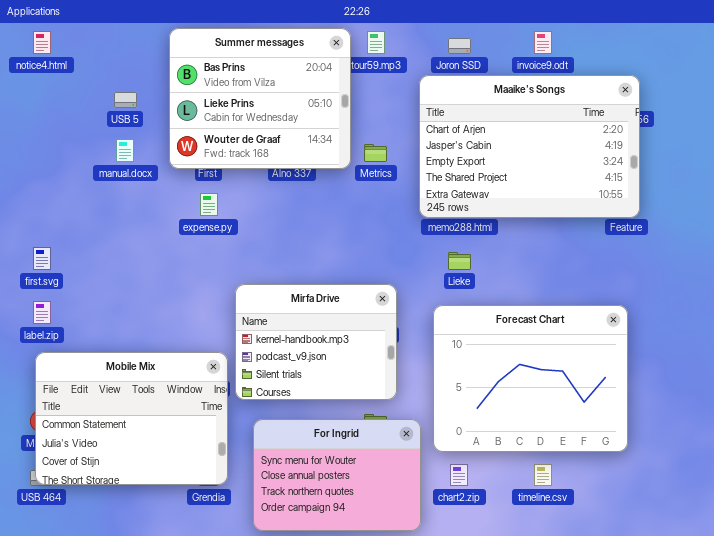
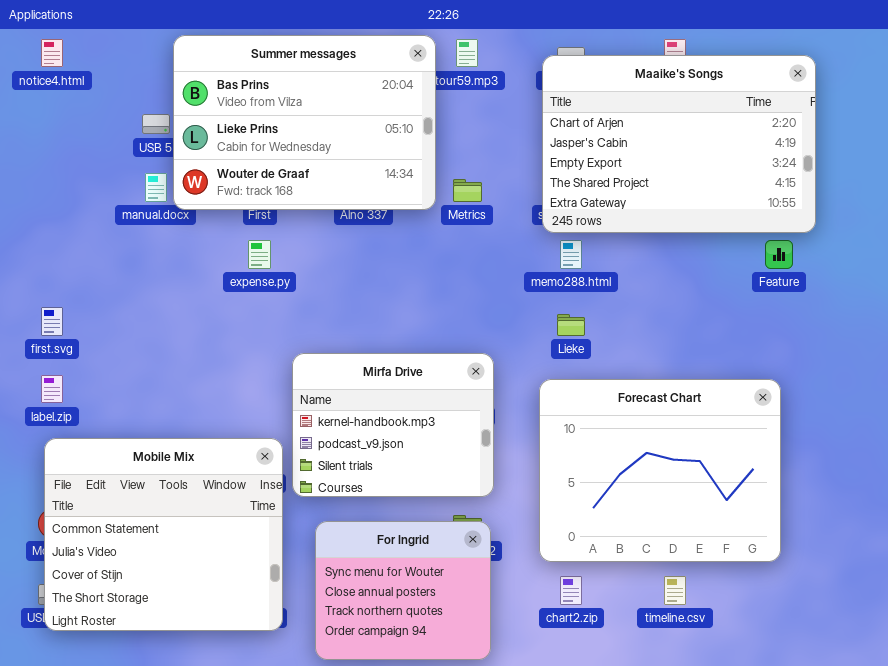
Summer messages: [169,28,351,169] -> [173,35,436,210], resized
Maaike's Songs: [419,75,640,218] -> [542,55,816,233], moved
Mobile Mix: [35,352,228,485] -> [44,438,283,631], resized
For Ingrid: [253,419,421,531] -> [315,521,491,660], resized

